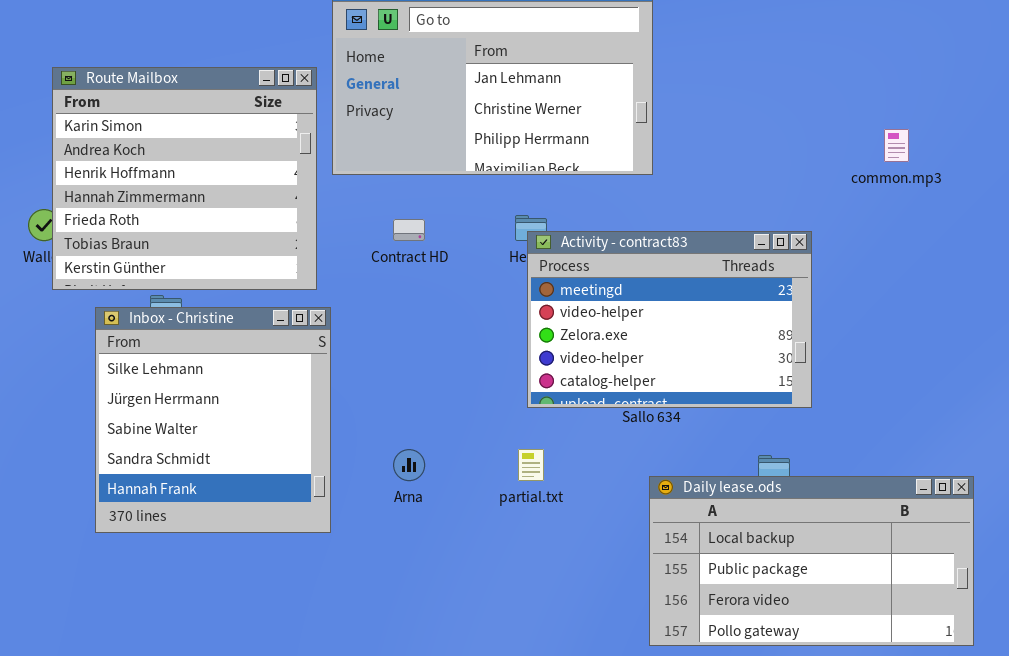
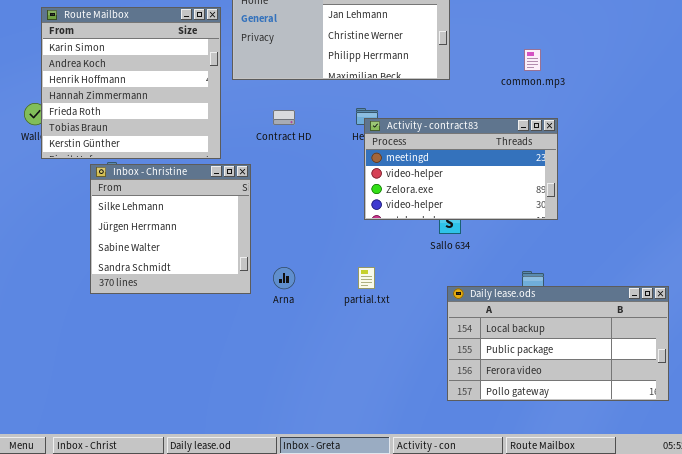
common.mp3: [884,129,909,162] -> [524,49,541,71], moved
Activity - contract83: [527,231,812,408] -> [364,118,558,220], resized
Inbox - Christine: [95,307,331,533] -> [90,164,251,294], moved, resized

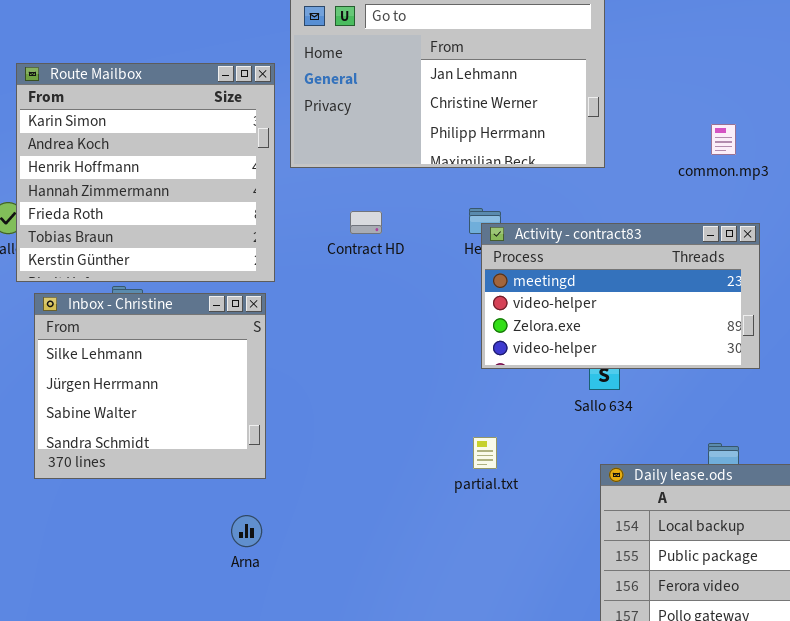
Inbox - Christine: [90,164,251,294] -> [34,293,266,479], moved
Arna: [273,267,295,289] -> [231,515,262,547], moved

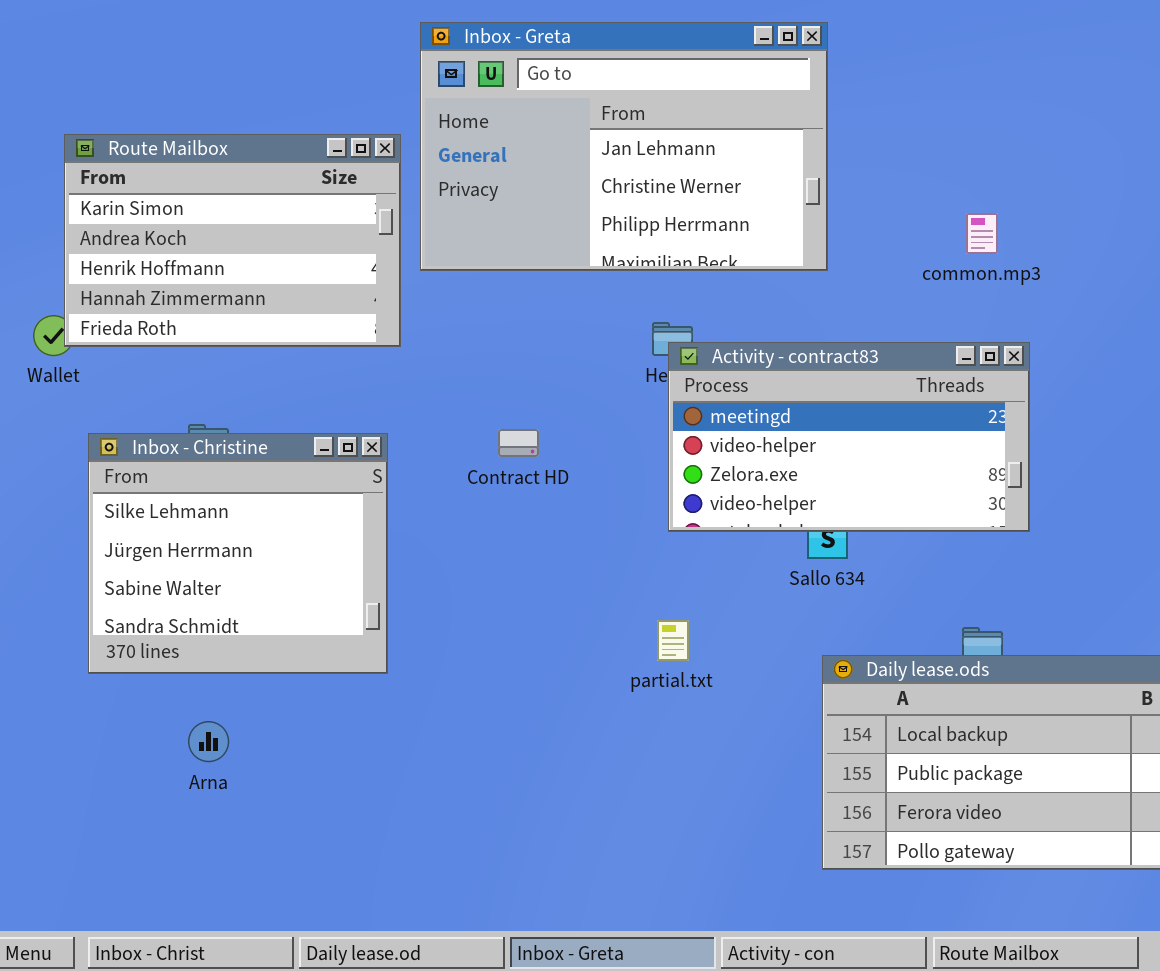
Route Mailbox: [16,63,275,282] -> [64,134,401,347], resized
Contract HD: [350,211,382,234] -> [498,429,539,457], moved
Arna: [231,515,262,547] -> [188,721,229,762], moved

